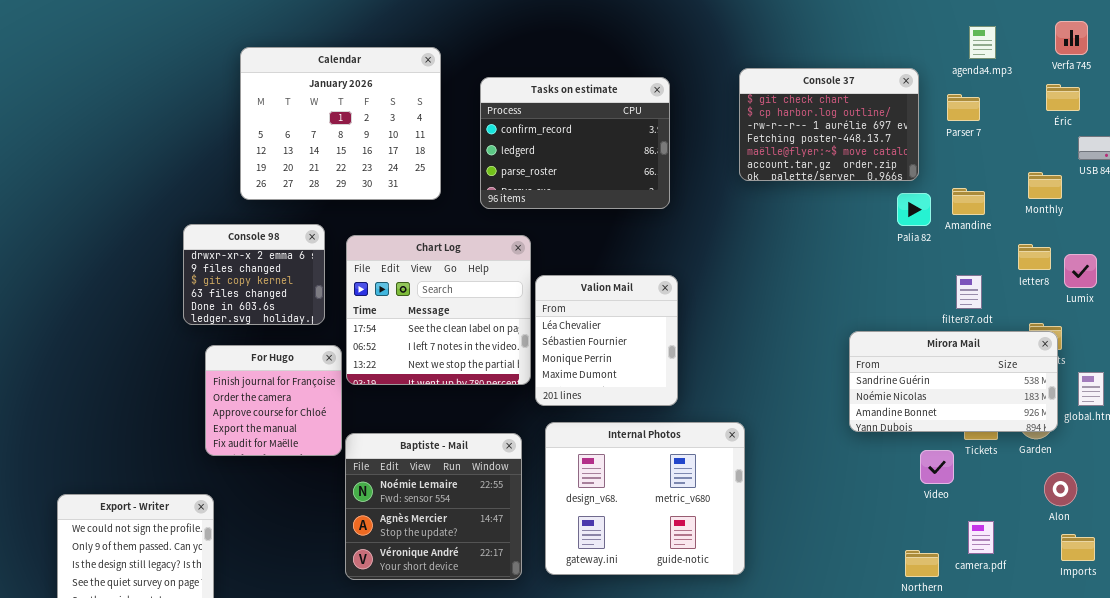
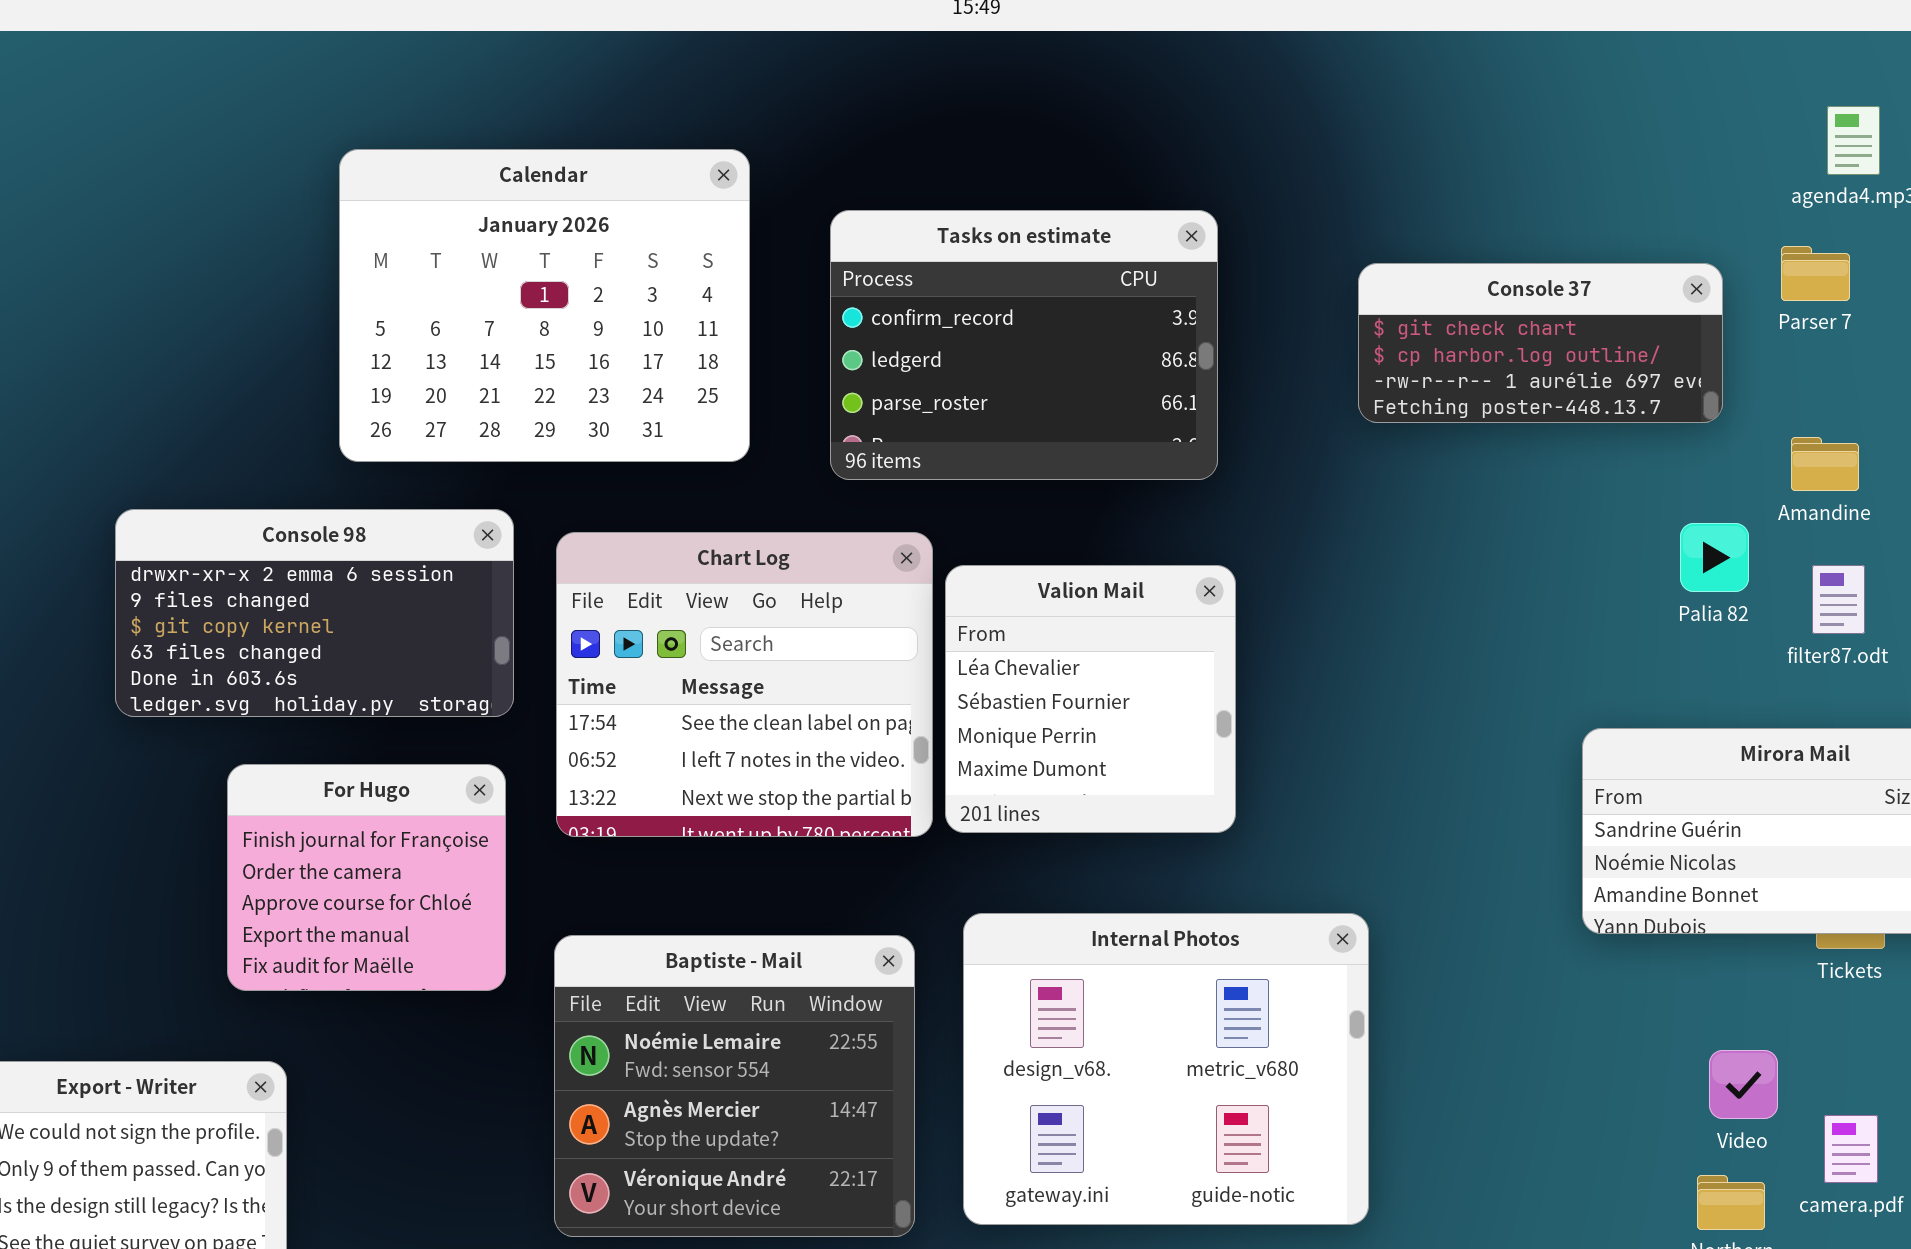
Console 37: [739,68,919,181] -> [1358,263,1723,423], resized
Palia 82: [897,193,931,226] -> [1680,523,1749,592], moved
Console 98: [183,224,325,325] -> [115,509,514,717], resized
Valion Mail: [535,275,678,406] -> [945,565,1236,833], moved
filter87.odt: [956,275,982,309] -> [1812,565,1865,634], moved
For Hugo: [205,345,342,456] -> [227,764,506,991], moved
Video: [920,450,954,484] -> [1709,1050,1778,1119], moved

